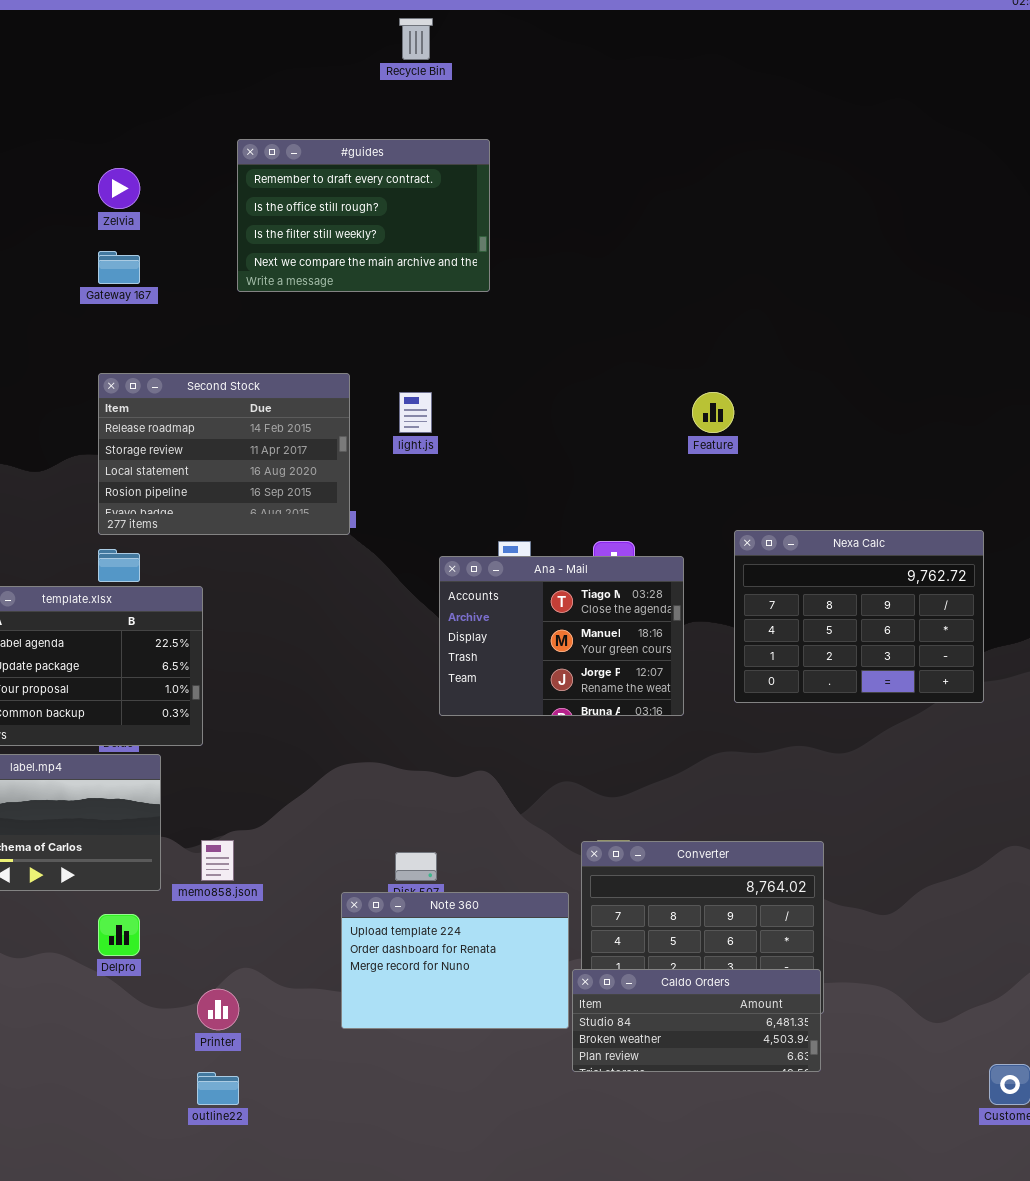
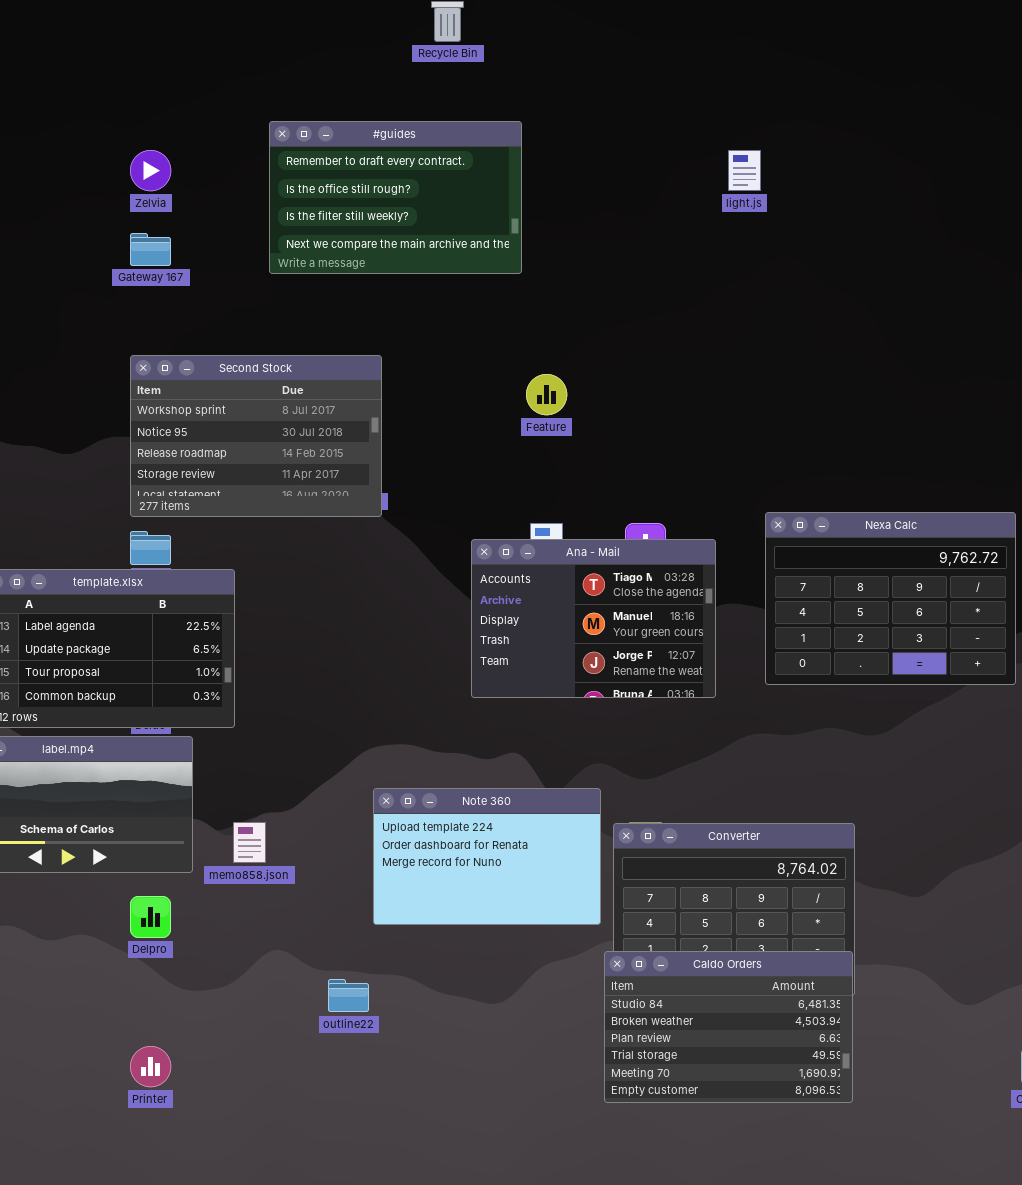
Second Stock: [98,373,350,535] -> [130,355,382,517], scrolled up 2 rows
light.js: [399,392,432,433] -> [728,150,761,191], moved
Feature: [692,392,734,433] -> [526,374,567,415], moved
Note 360: [341,892,569,1029] -> [373,788,601,925], moved
Caldo Orders: [572,969,821,1072] -> [604,951,853,1103], resized
Printer: [197,989,239,1030] -> [130,1046,171,1087], moved
outline22: [197,1072,239,1105] -> [328,979,369,1012], moved

